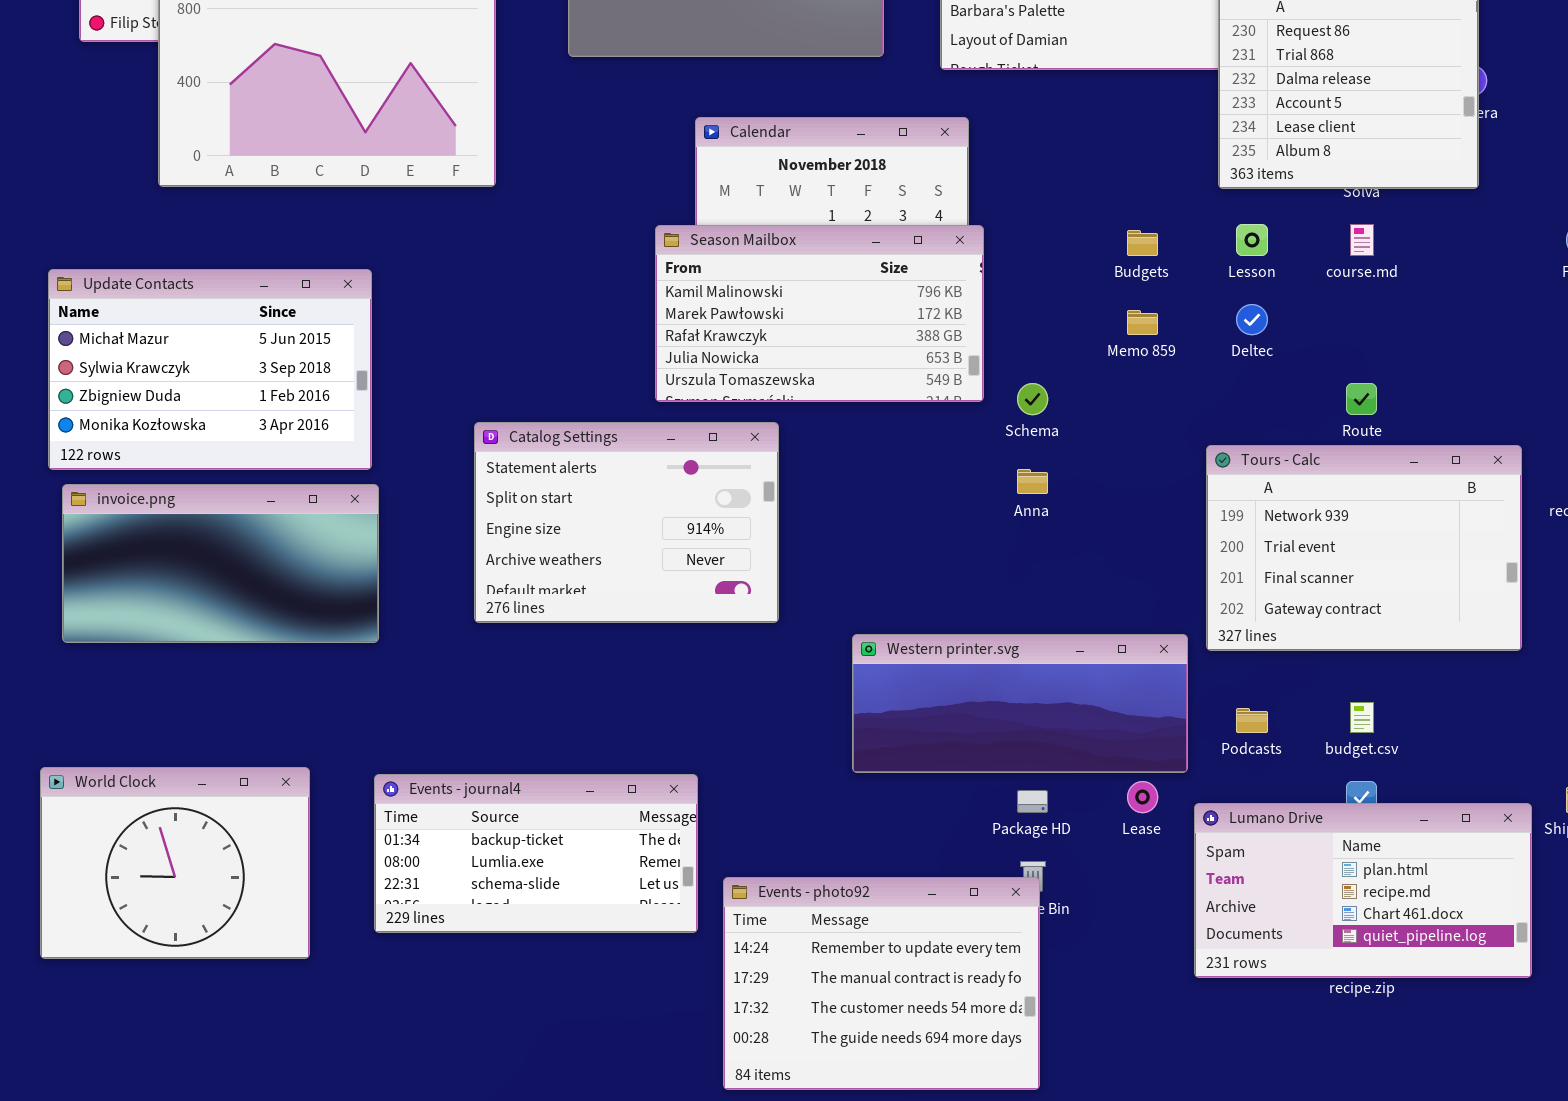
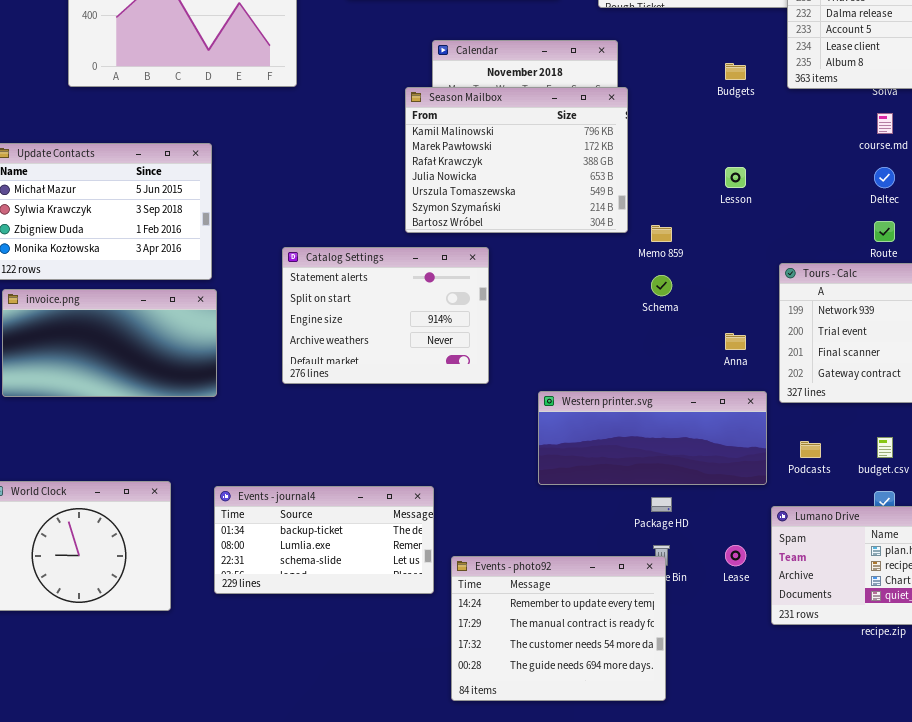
Lesson: [1236,224,1268,256] -> [725,167,746,188], moved
Season Mailbox: [655,225,984,402] -> [405,87,628,233], resized
Budgets: [1127,230,1158,256] -> [725,63,746,80], moved
Deltec: [1236,304,1268,335] -> [874,167,895,188], moved
Memo 859: [1127,310,1158,335] -> [651,225,672,242], moved
Schema: [1017,383,1048,415] -> [651,275,672,296], moved
Anna: [1017,469,1048,494] -> [725,333,746,350], moved
Lease: [1127,781,1158,813] -> [725,545,746,566], moved

